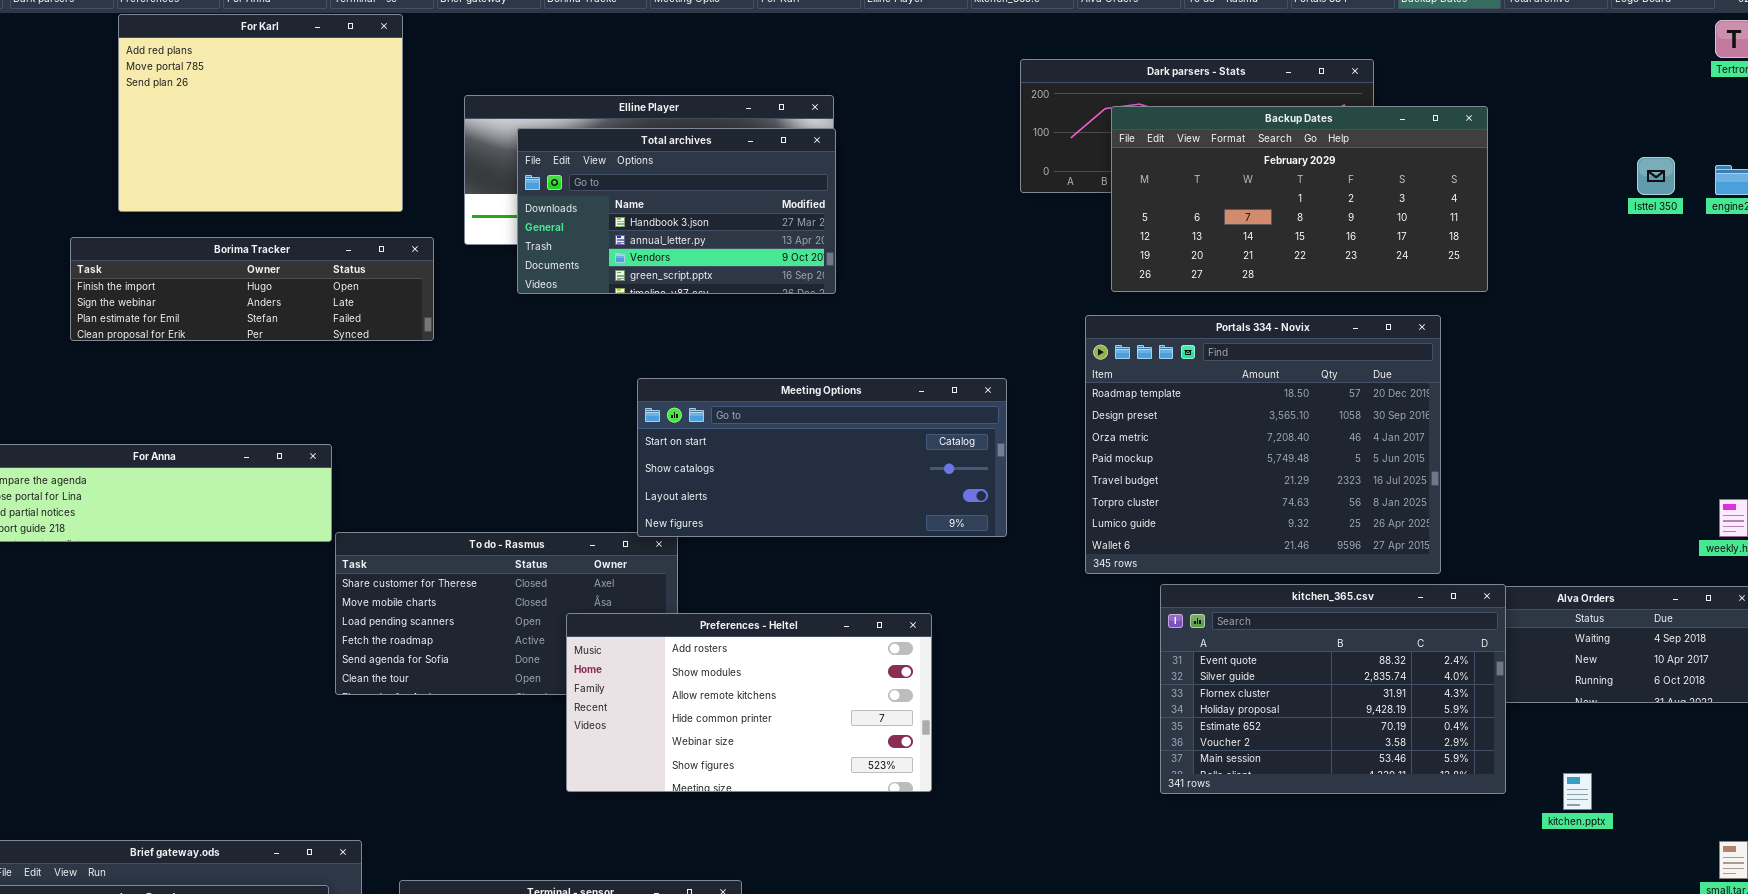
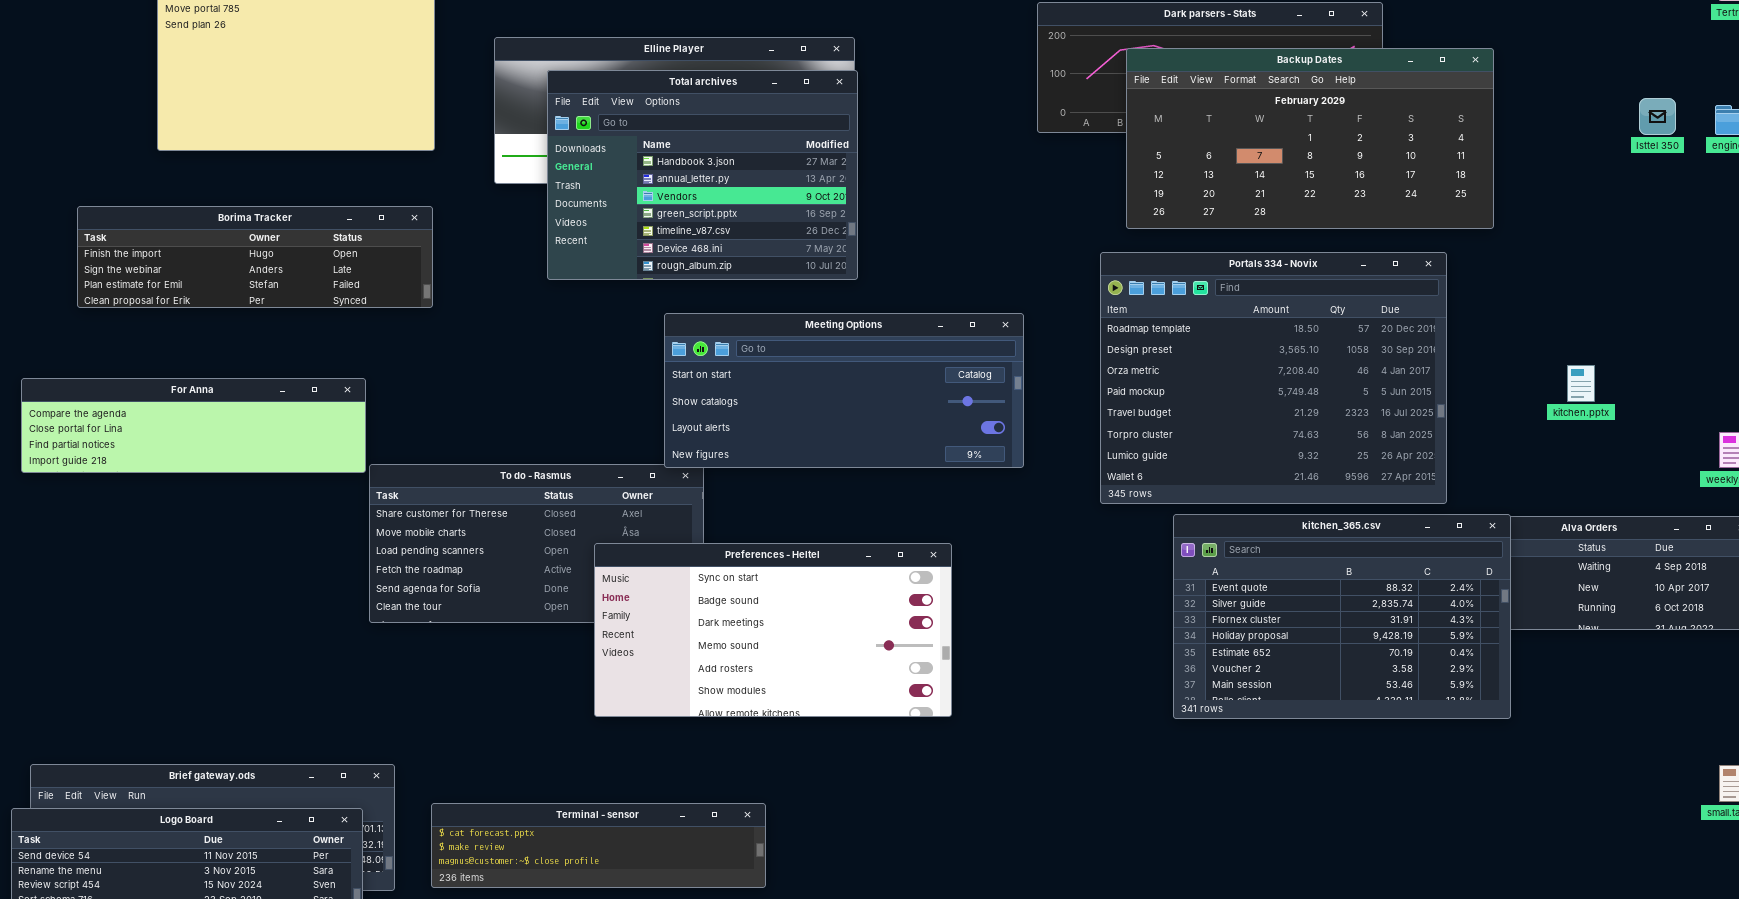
Total archives: [517,128,836,294] -> [547,70,858,280], resized
Borima Tracker: [70,237,434,341] -> [77,206,433,308], moved
Preferences - Heltel: [566,613,932,792] -> [594,543,952,717], scrolled up 4 rows
kitchen.pptx: [1563,773,1592,810] -> [1567,365,1595,402], moved

